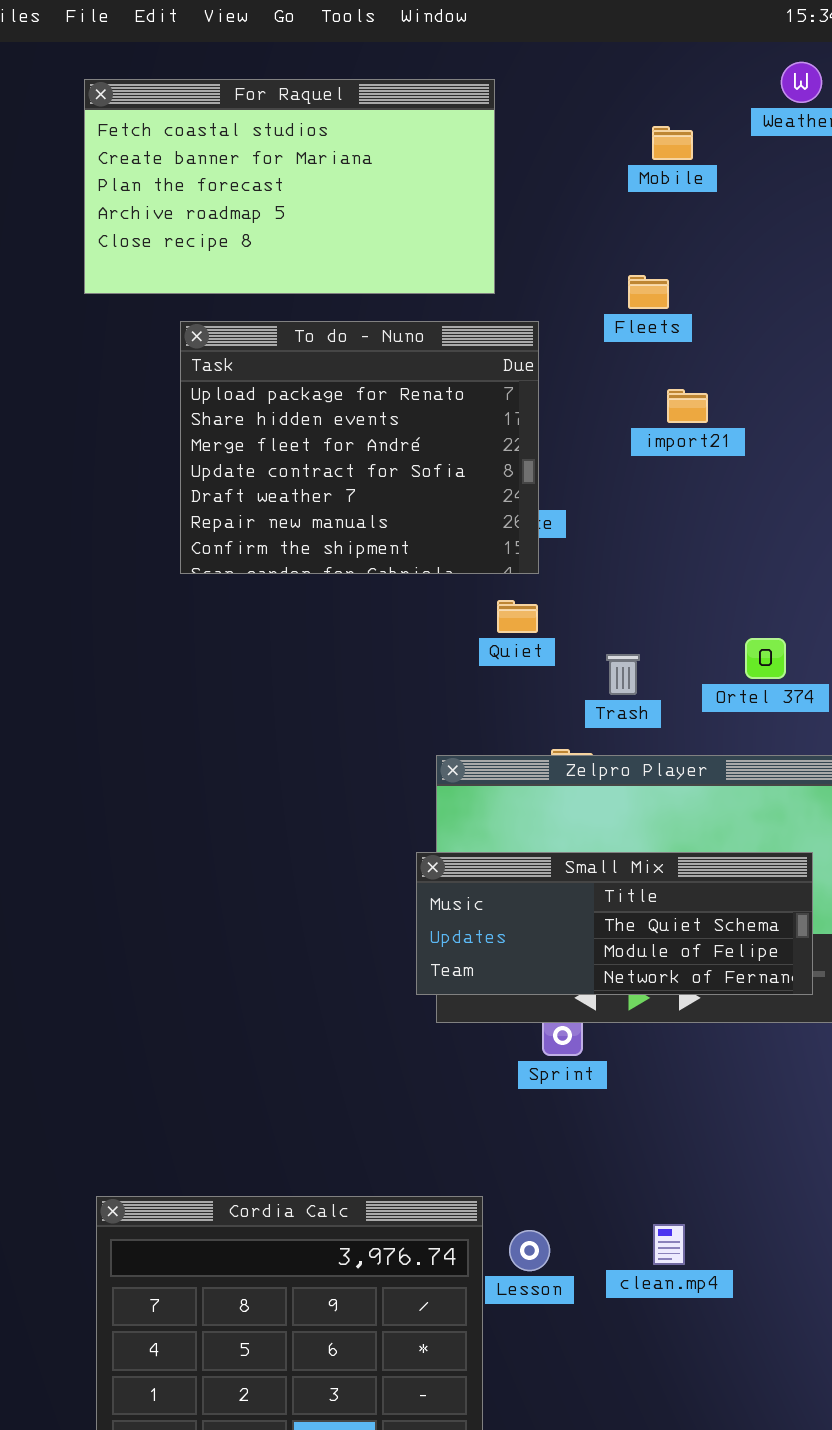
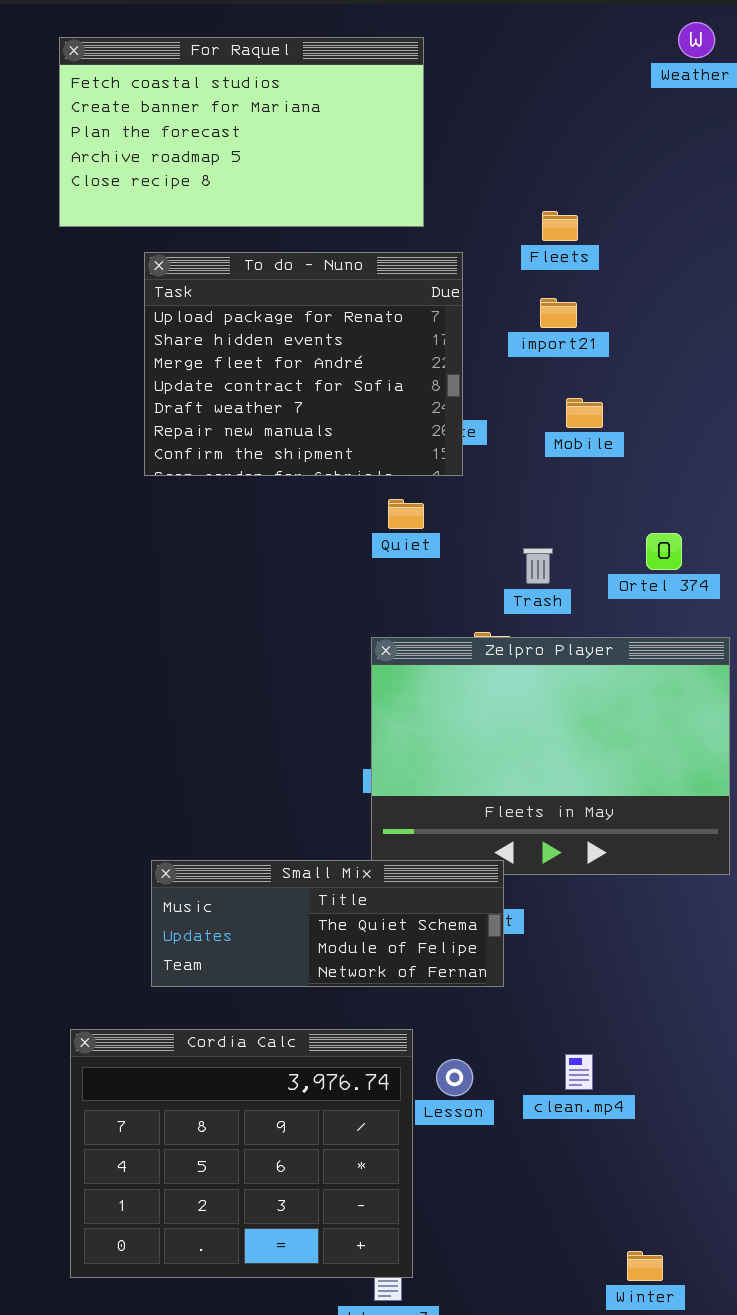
Mobile: [652,126,693,160] -> [566,398,603,428], moved
import21: [667,389,708,423] -> [540,298,577,328], moved
Quiet: [497,600,538,633] -> [388,499,424,529], moved
Small Mix: [416,852,813,995] -> [151,860,504,987], moved

